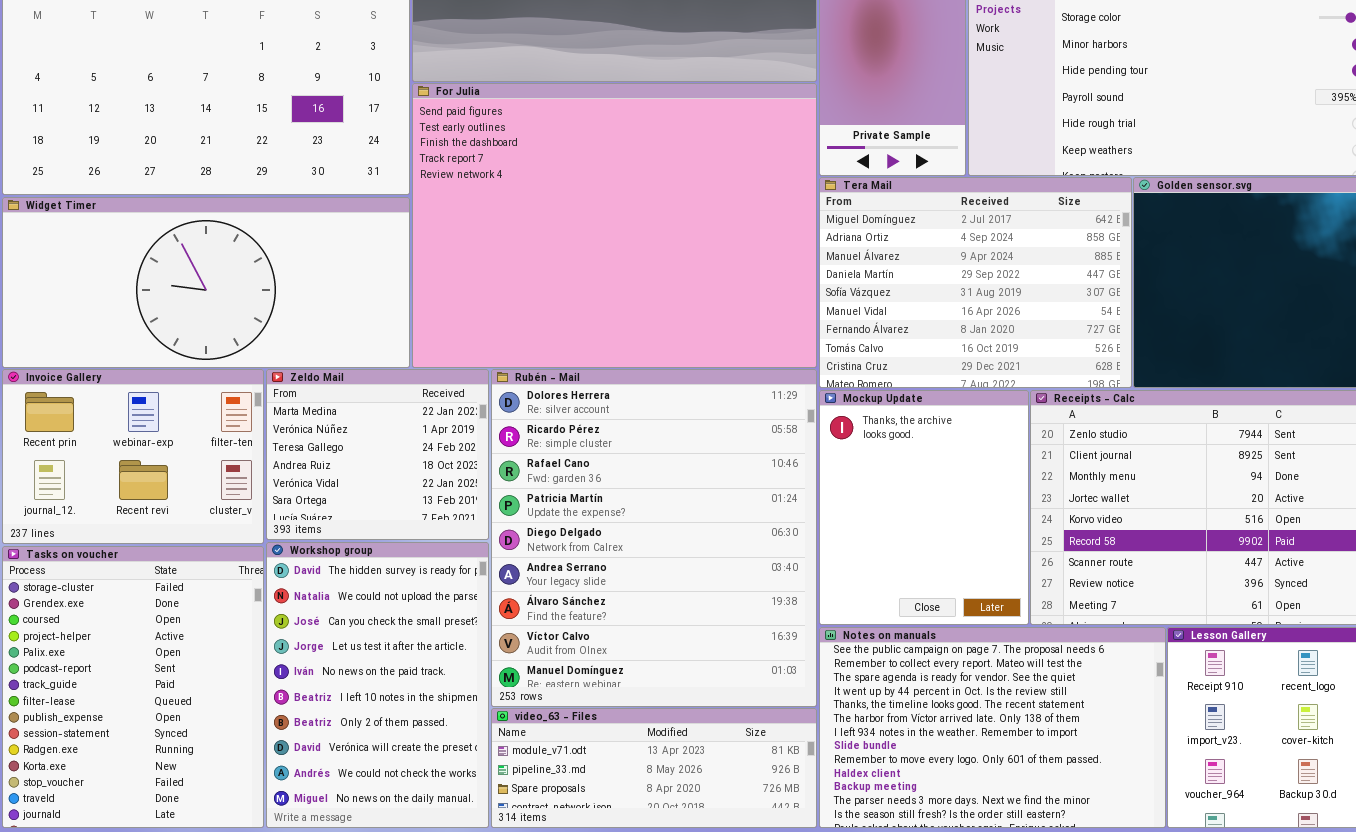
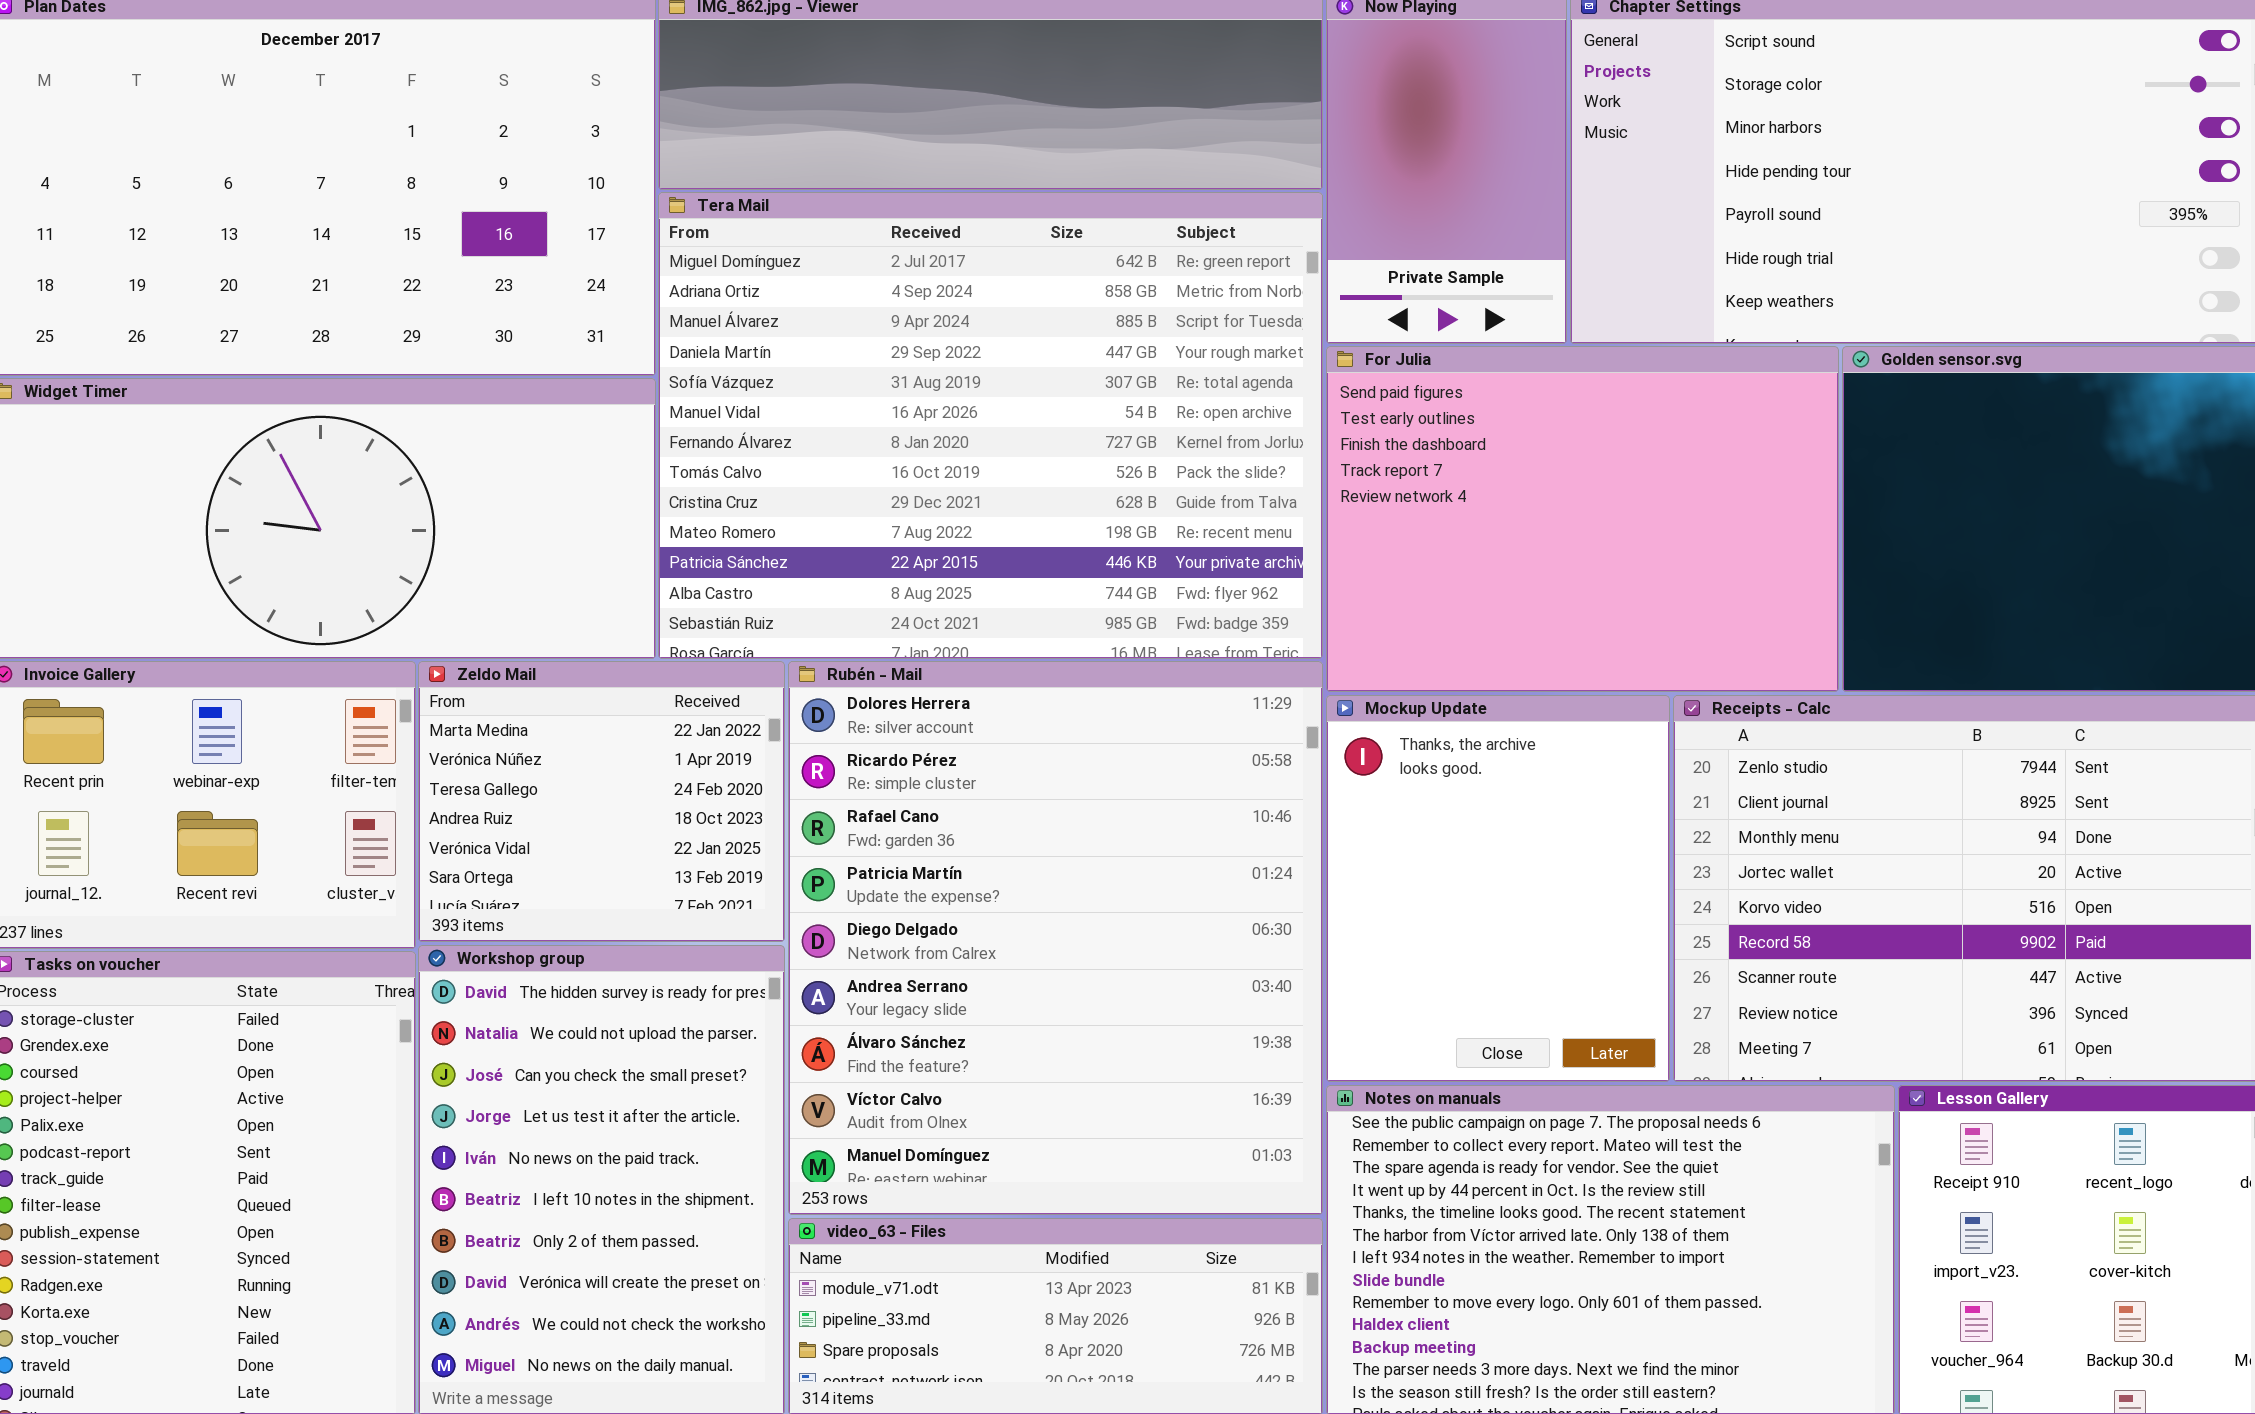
For Julia: [412,83,817,368] -> [1326,346,1839,692], moved, resized
Tera Mail: [819,177,1132,388] -> [658,192,1323,659], moved, resized

